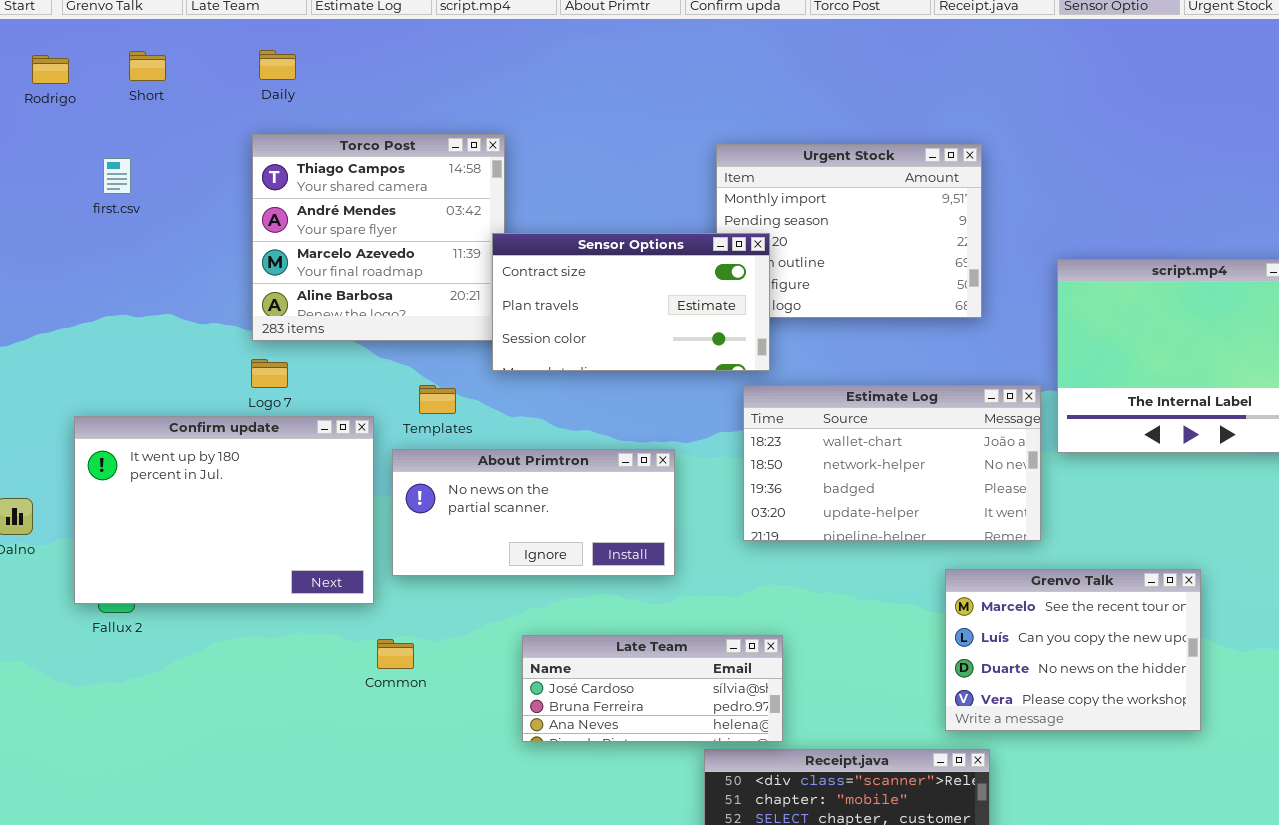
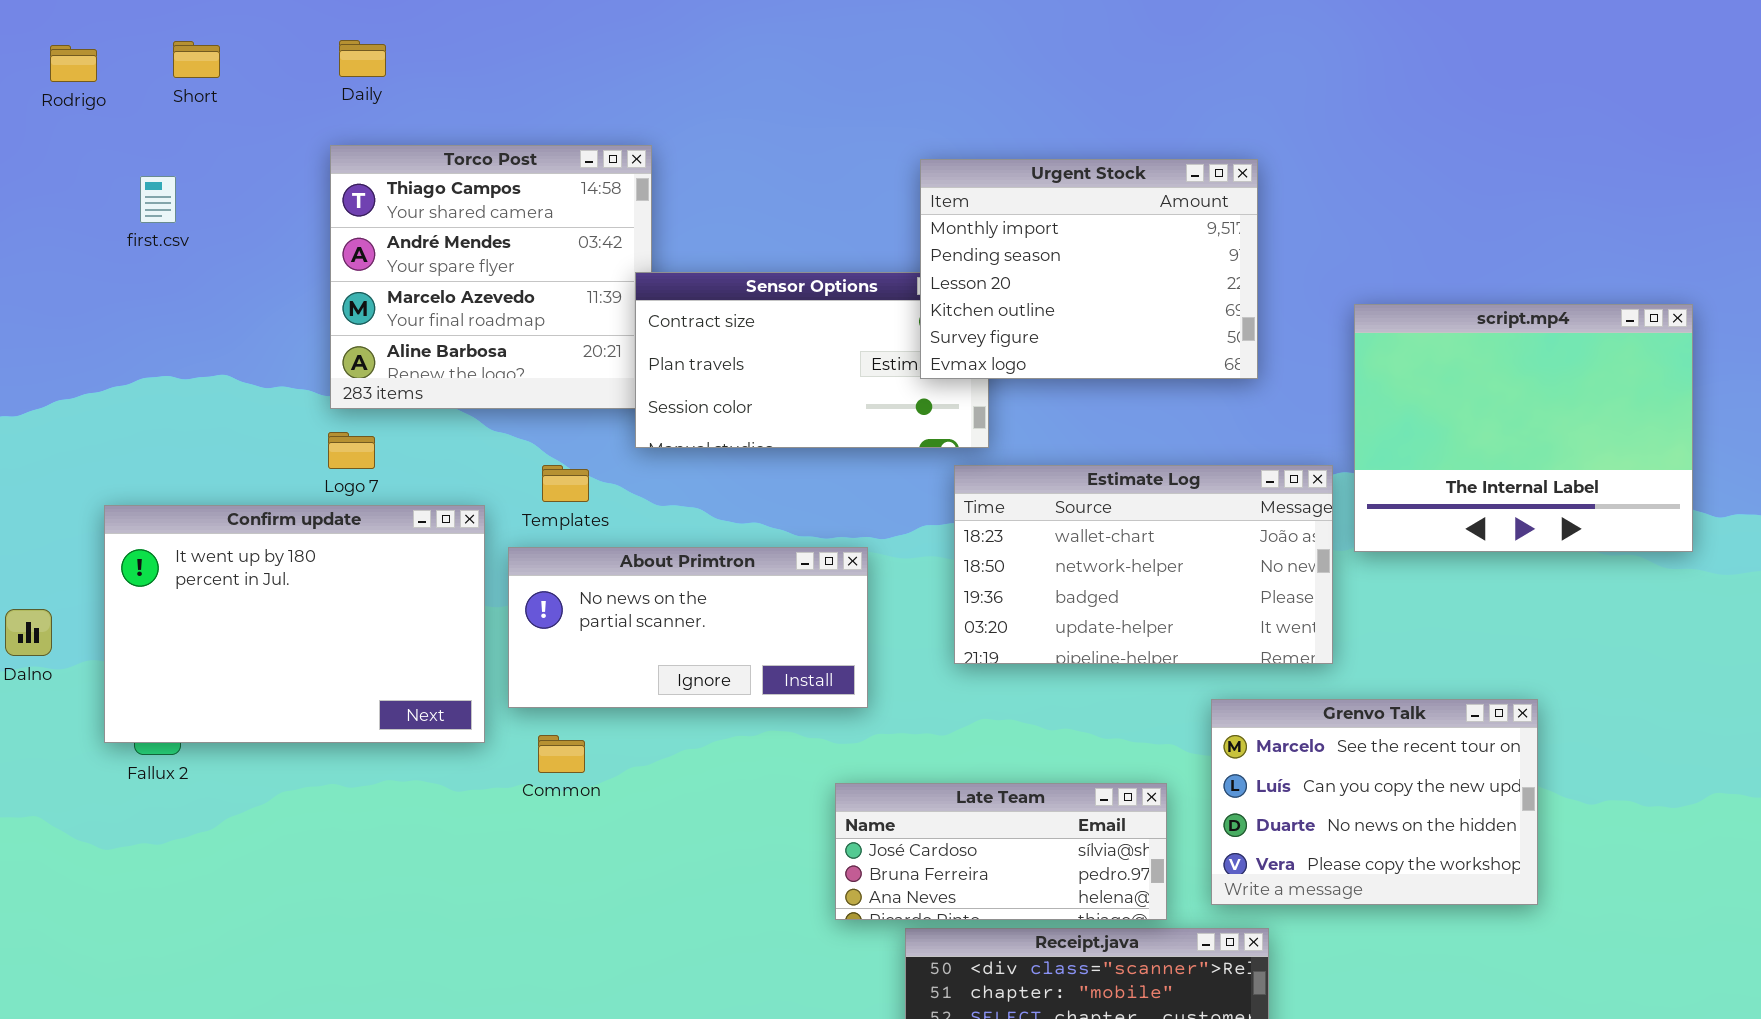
Urgent Stock: [716,144,982,318] -> [920,159,1258,379], raised
Late Team: [522,635,783,742] -> [835,783,1167,920], moved
Common: [377,639,414,669] -> [538,735,585,773], moved

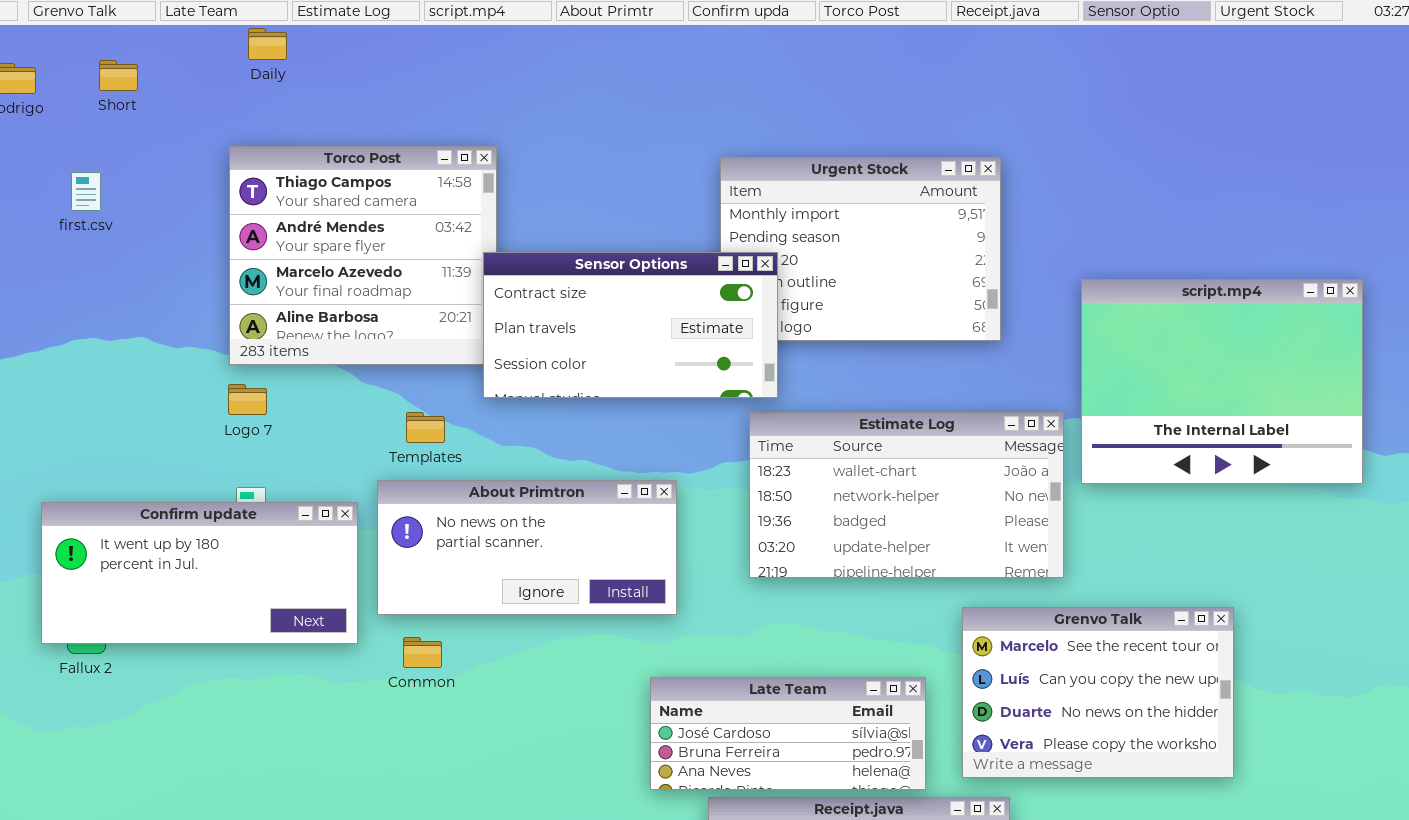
Daily: [339,40,386,77] -> [248,28,287,60], moved
Sensor Options: [635,272,989,448] -> [483,252,778,398], raised
Confirm update: [104,505,485,743] -> [41,502,358,644], resized

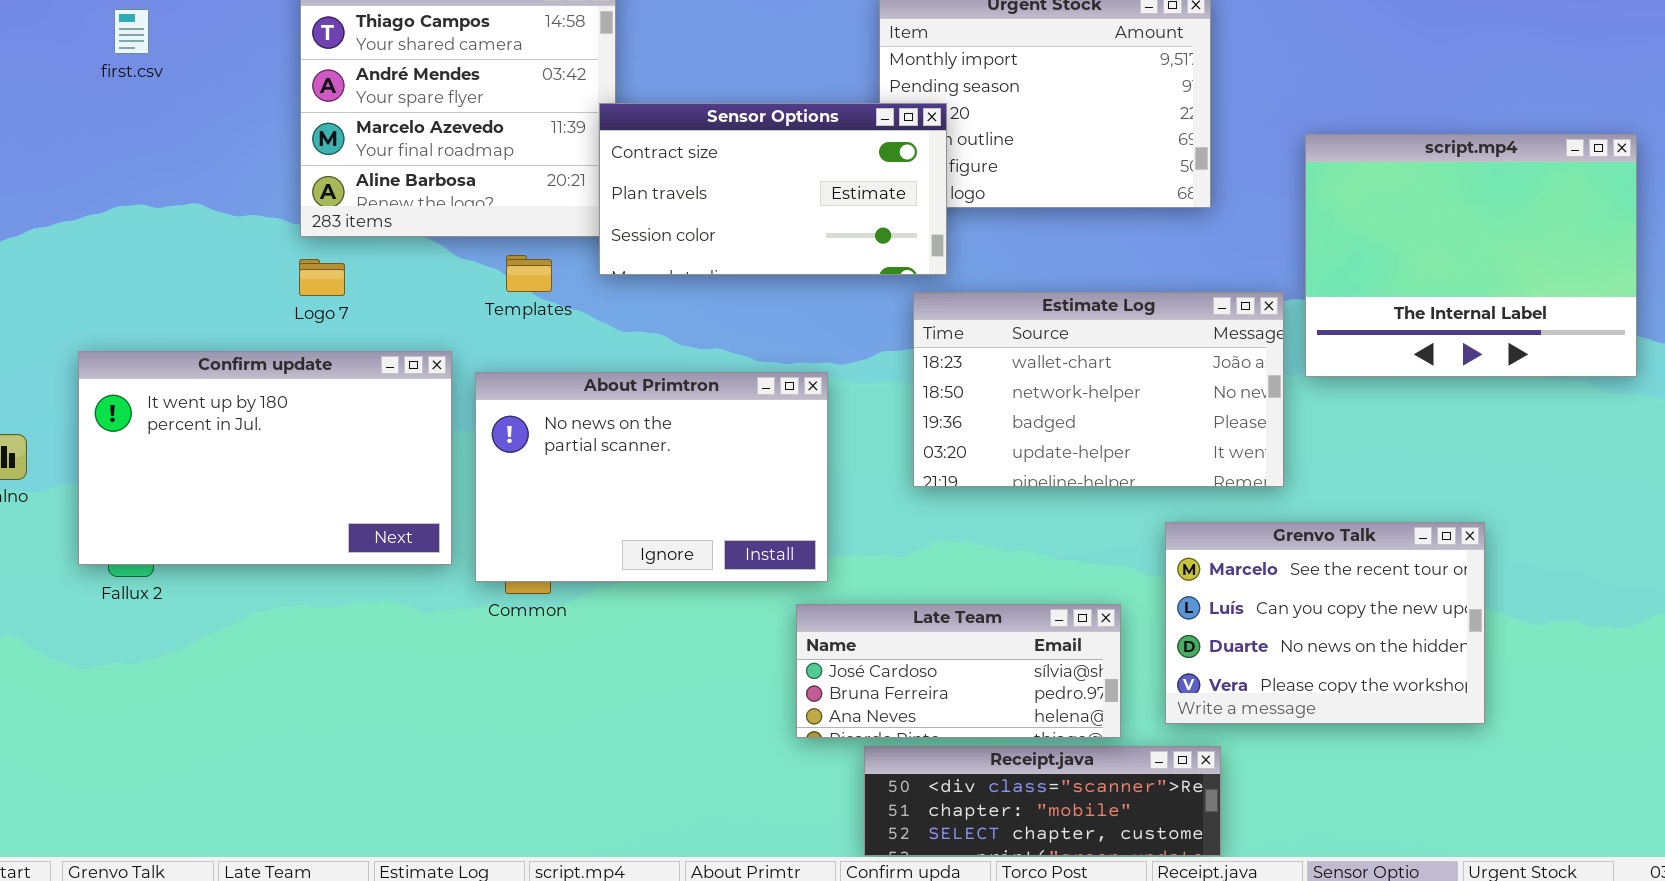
Templates: [406,412,445,443] -> [506,255,552,292], moved
About Primtron: [377,480,677,615] -> [475,372,828,582], resized
Confirm update: [41,502,358,644] -> [78,351,452,565], resized

